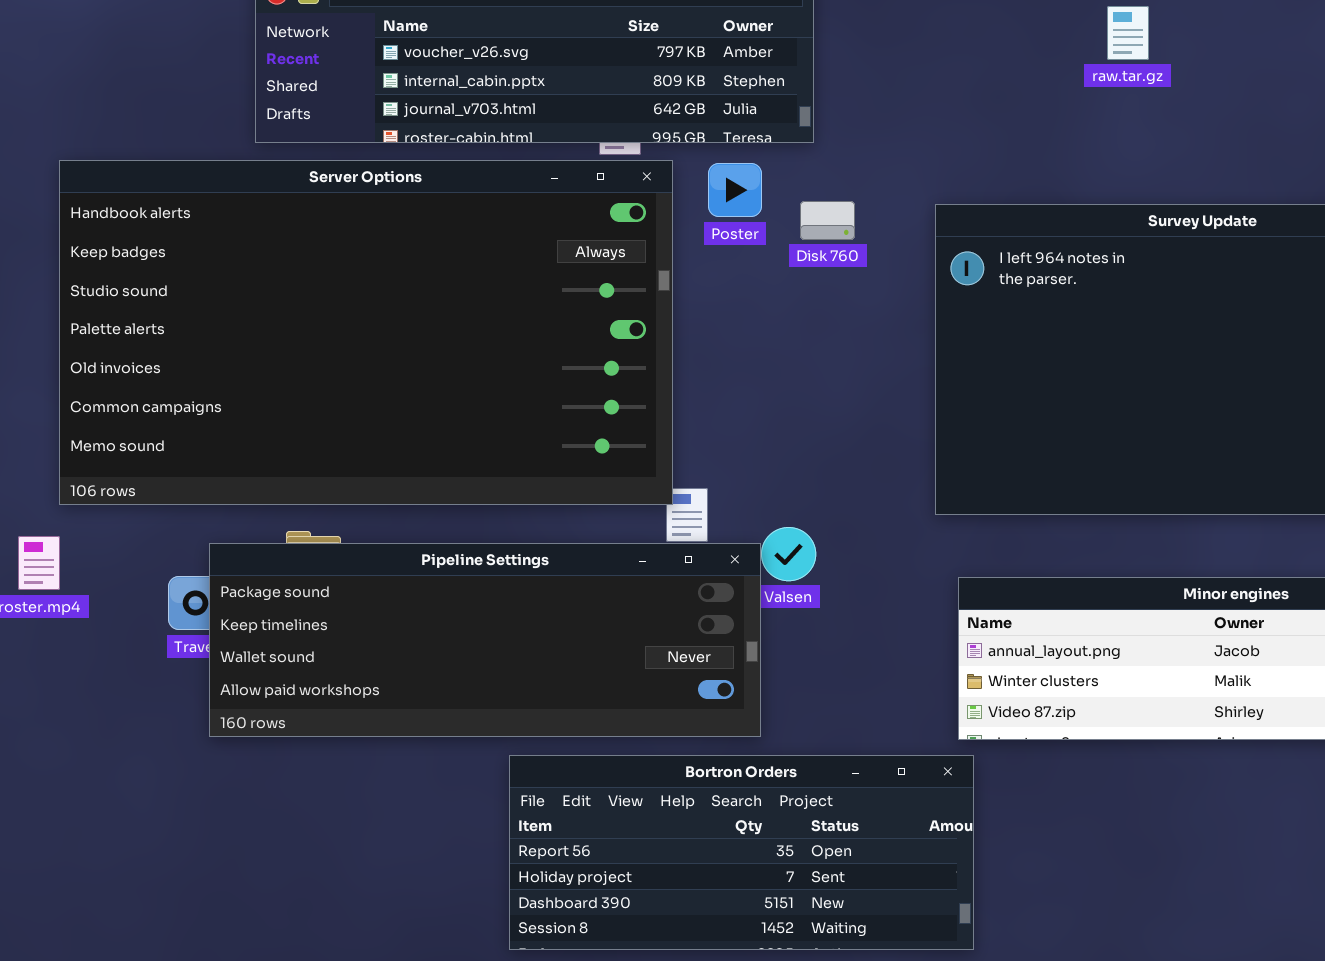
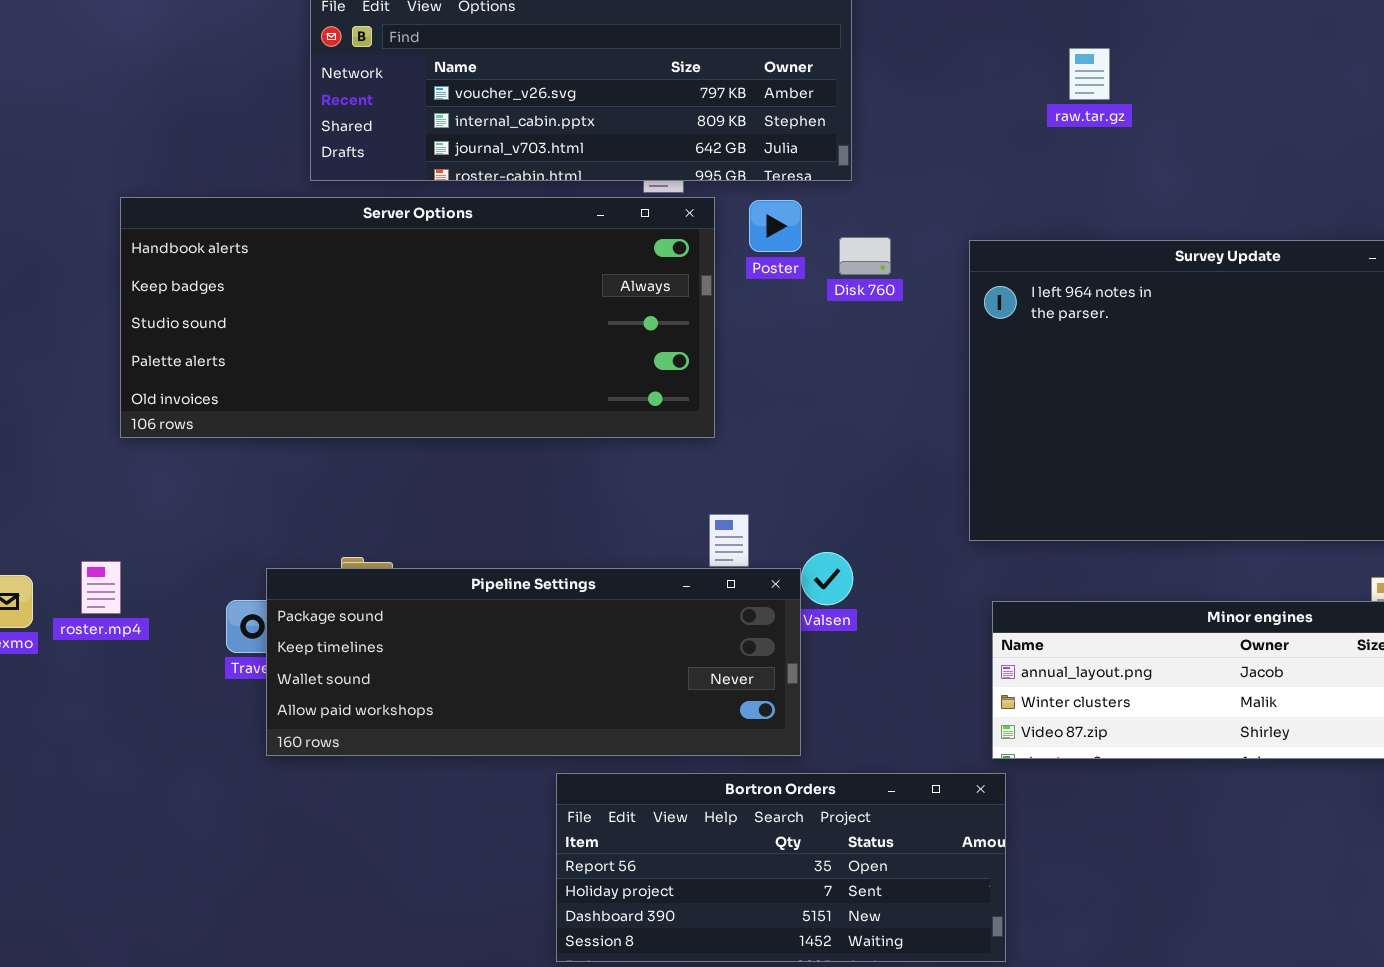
raw.tar.gz: [1107,6,1149,60] -> [1069,48,1110,100], moved
Server Options: [59,160,673,505] -> [120,197,715,438], resized

